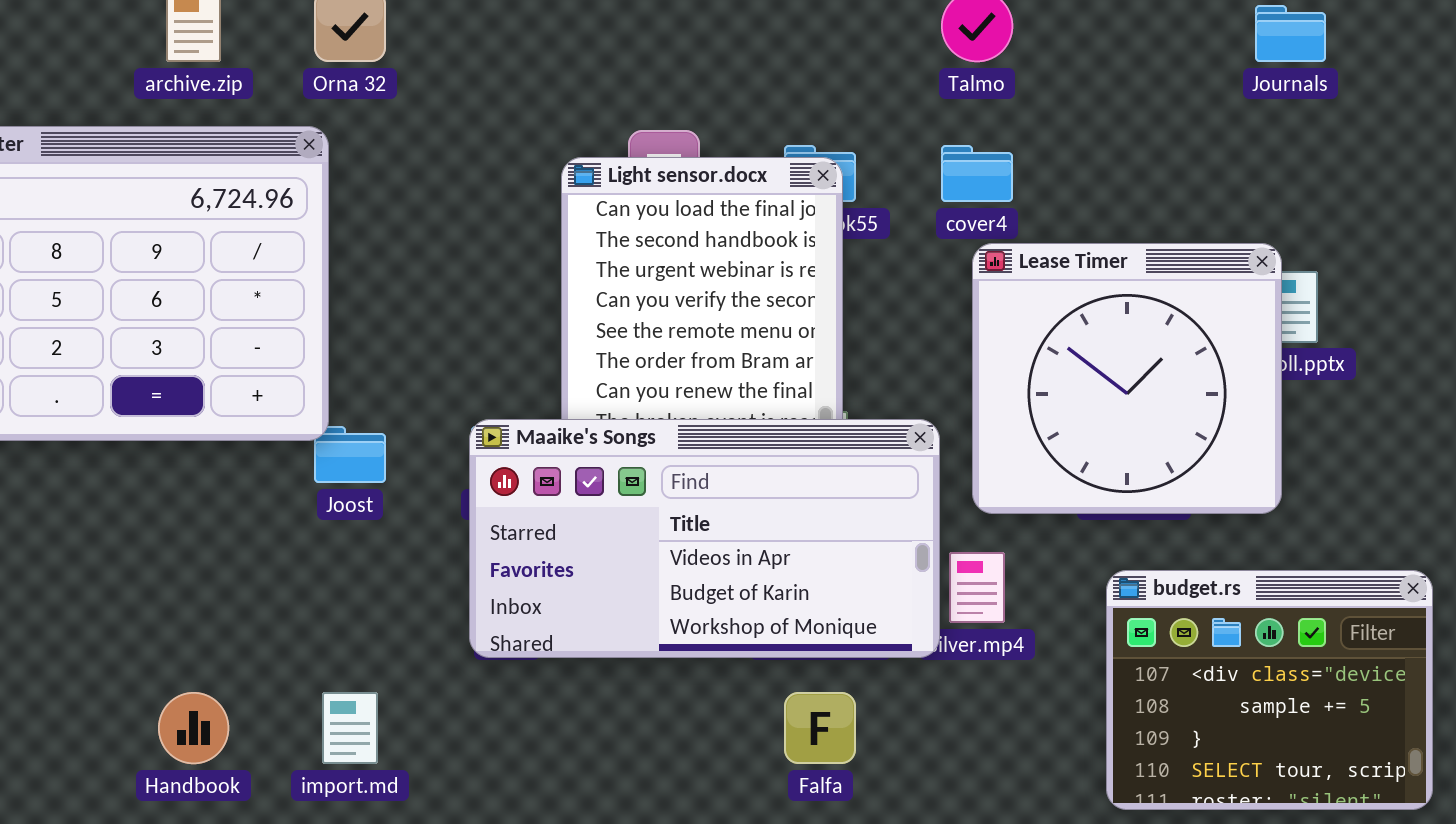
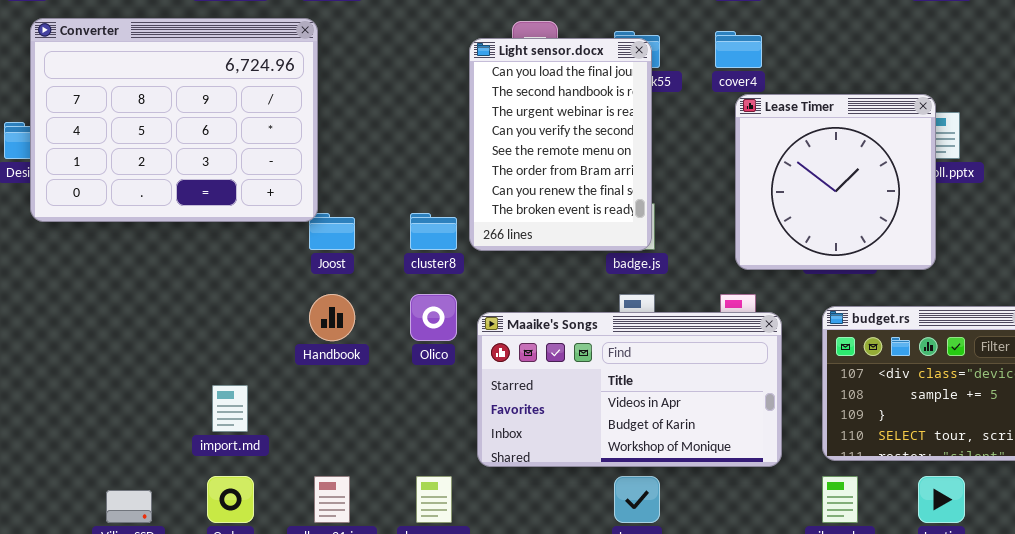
Maaike's Songs: [469,419,940,658] -> [477,312,782,467], moved
Handbook: [158,692,229,764] -> [309,294,355,341], moved
import.md: [322,692,378,764] -> [212,385,248,432], moved

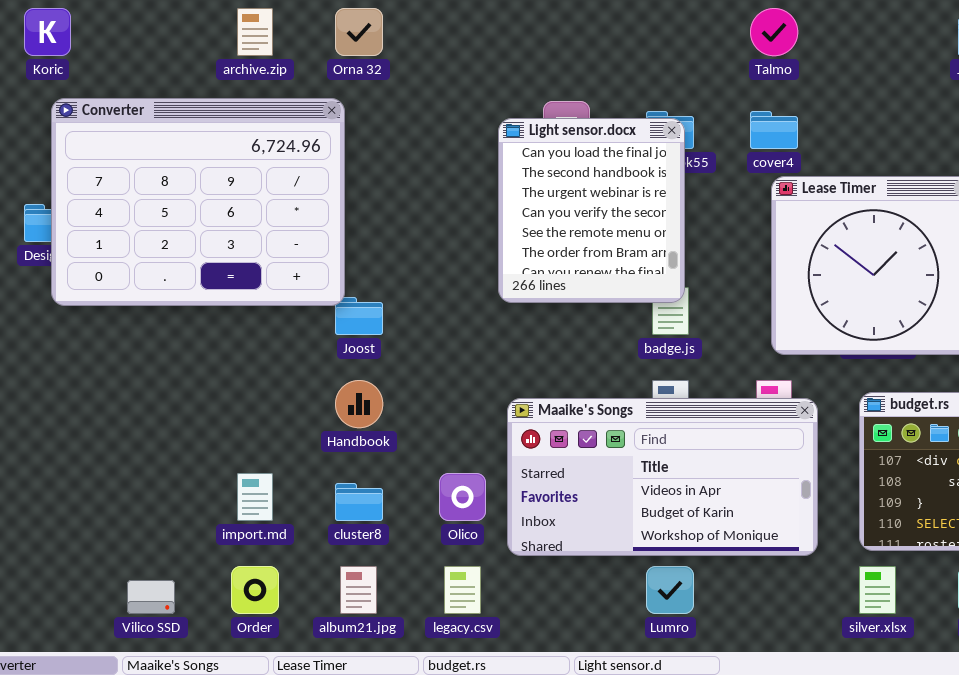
Light sensor.docx: [469,38,652,251] -> [498,118,685,303], resized
cluster8: [410,213,457,250] -> [335,483,383,521], moved
Olico: [410,294,457,341] -> [439,473,486,521], moved

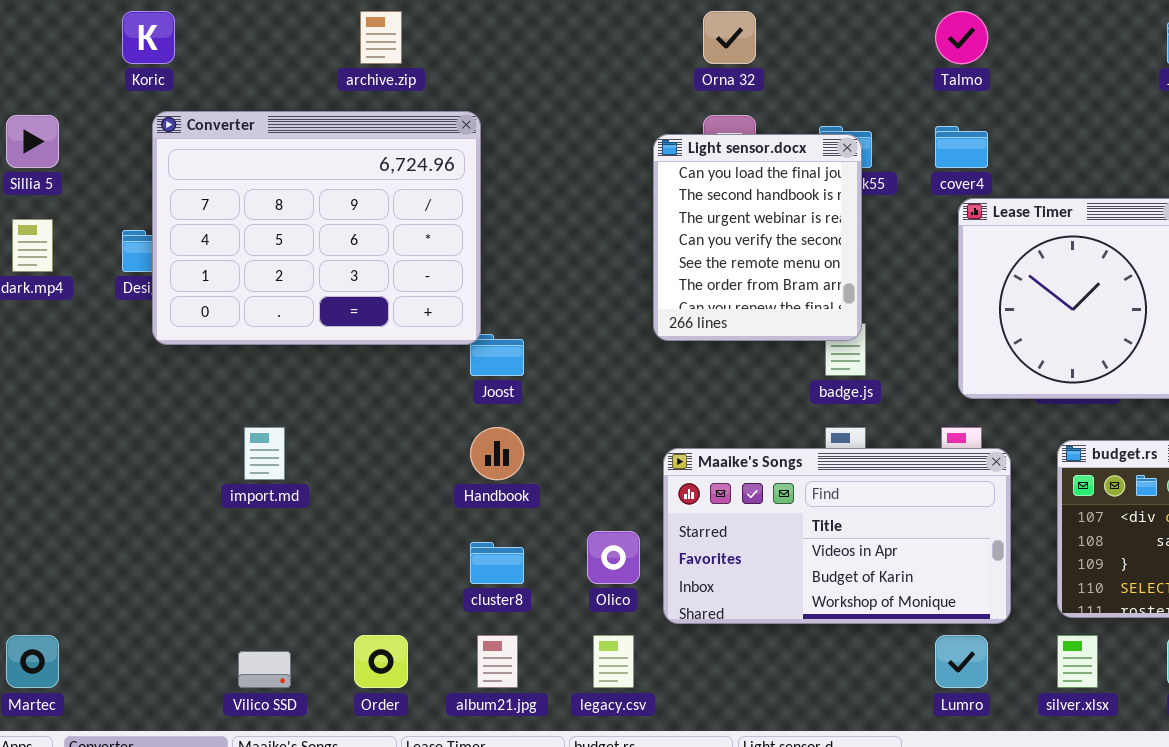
Orna 32: [335,8,383,56] -> [703,11,756,64], moved
import.md: [237,473,273,521] -> [244,427,285,480], moved
Lumro: [646,566,694,614] -> [935,635,988,688], moved

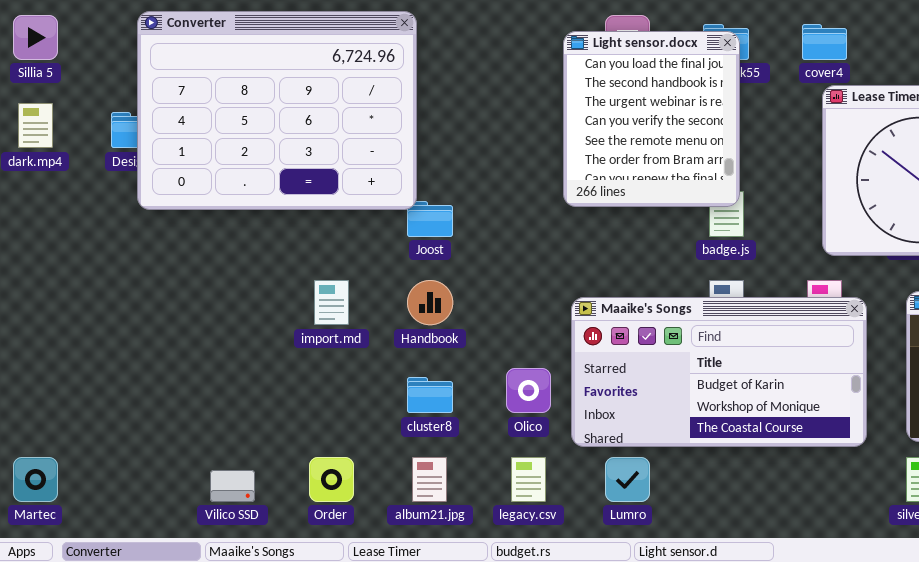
import.md: [244,427,285,480] -> [314,280,349,325], moved
Maaike's Songs: [663,448,1011,624] -> [571,297,867,447], scrolled down 1 row
Lumro: [935,635,988,688] -> [605,457,650,502], moved

